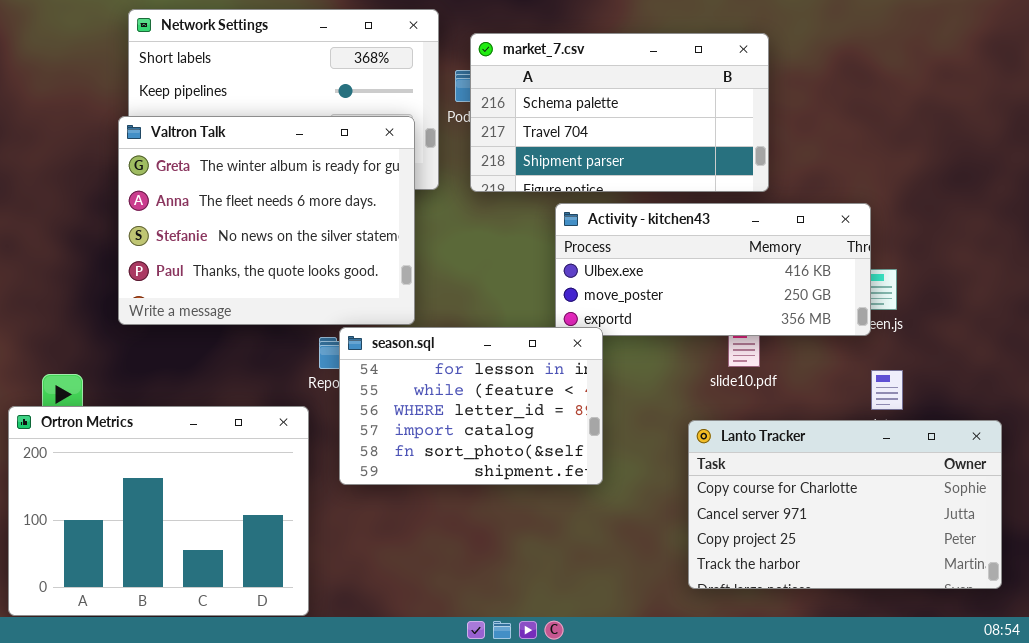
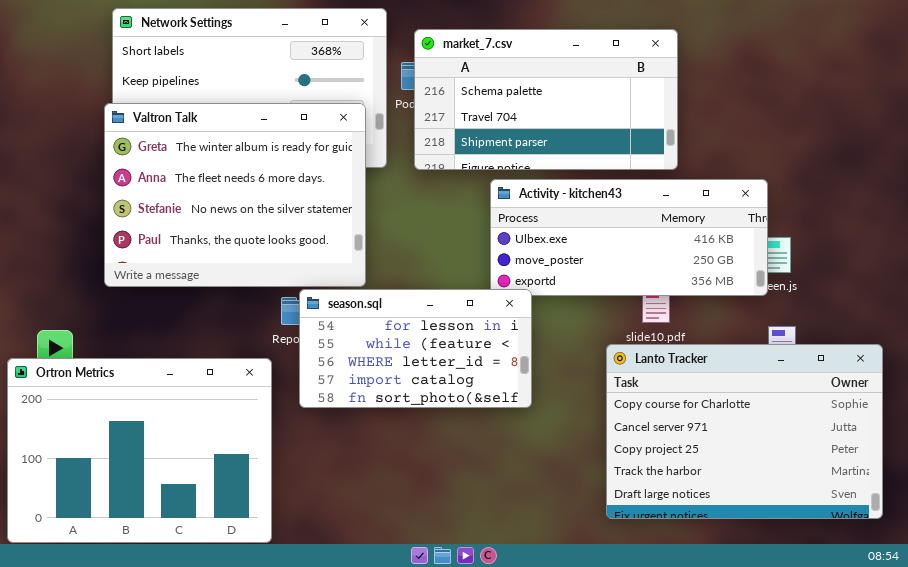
season.sql: [339,327,603,485] -> [299,289,532,408], resized
Lanto Tracker: [688,420,1002,589] -> [606,344,883,519], resized

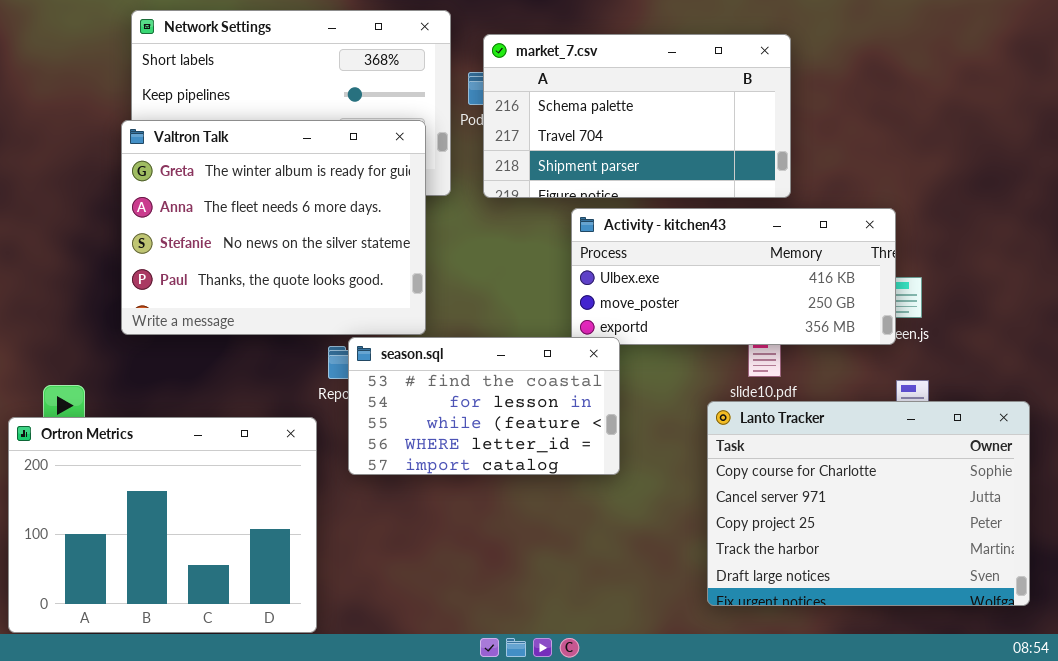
season.sql: [299,289,532,408] -> [348,337,620,475], scrolled up 1 row

